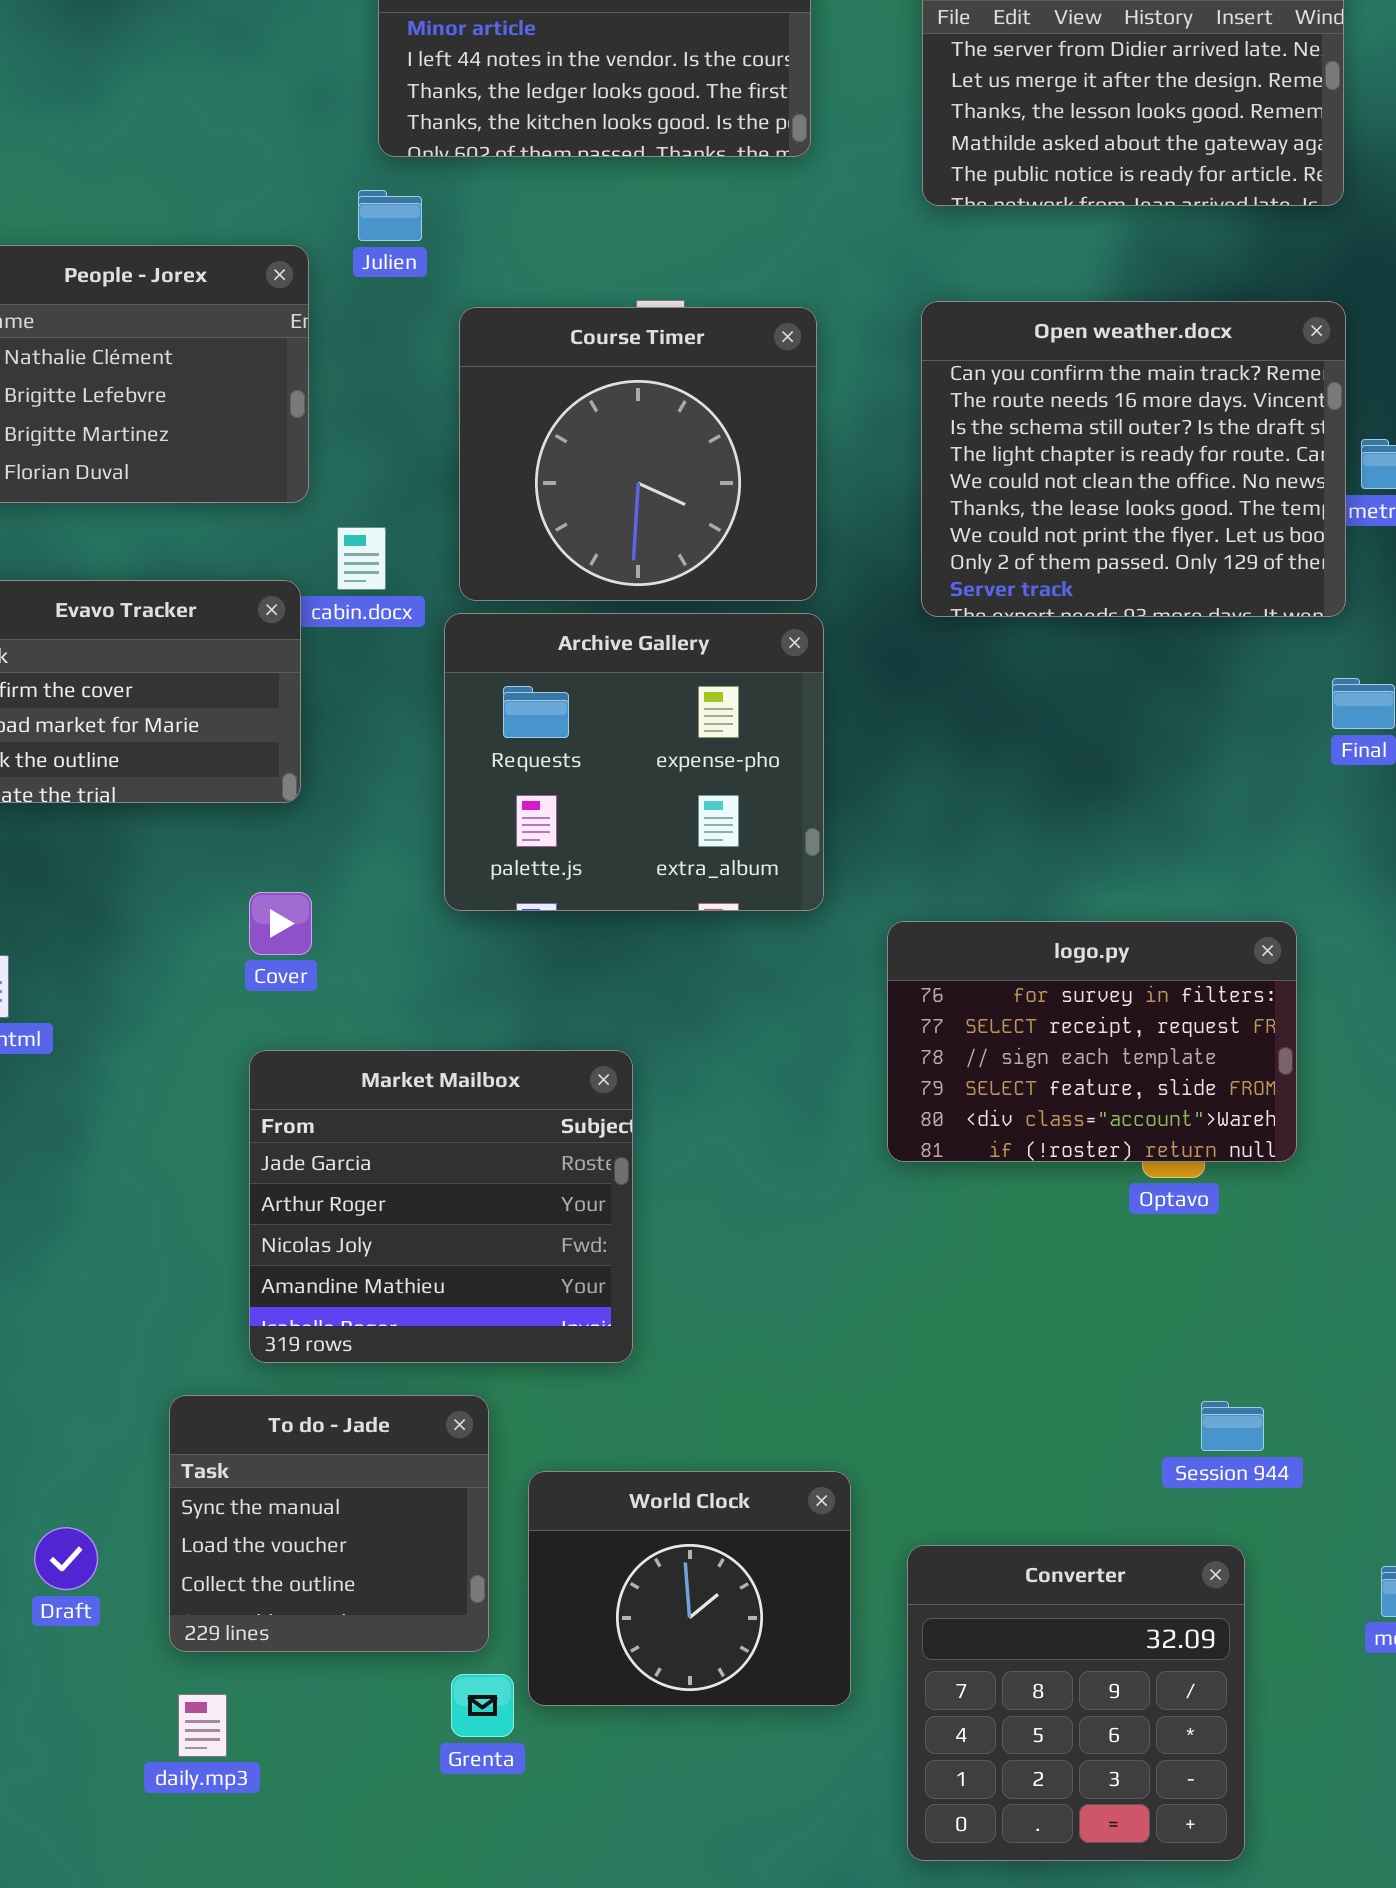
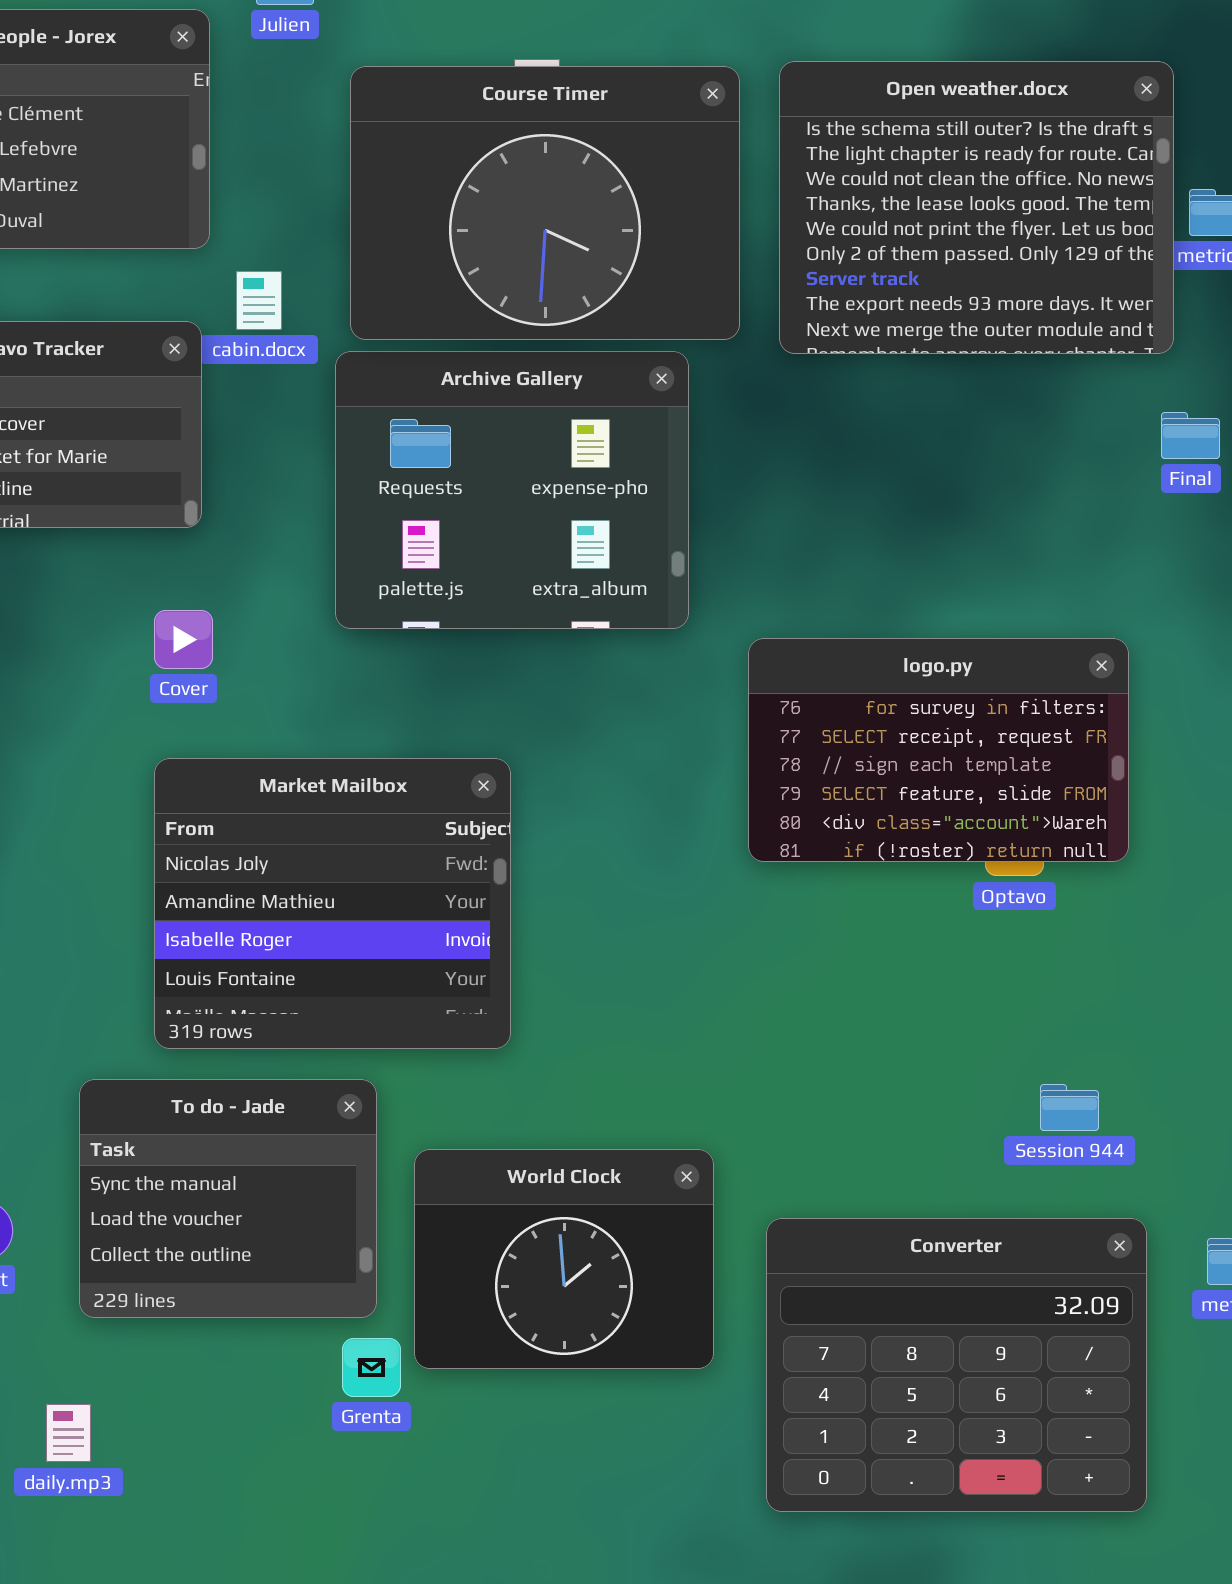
Open weather.docx: [921,301,1346,617] -> [779,61,1174,354], scrolled down 2 rows
Course Timer: [459,307,817,601] -> [350,66,740,340], resized
Market Mailbox: [249,1050,633,1363] -> [154,758,511,1049], scrolled down 2 rows
Converter: [907,1545,1245,1861] -> [766,1218,1147,1512], resized
daily.mp3: [178,1694,227,1757] -> [46,1404,91,1462], moved

